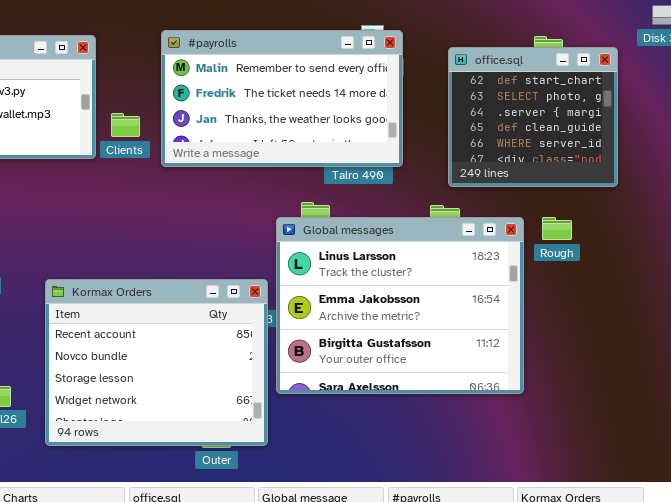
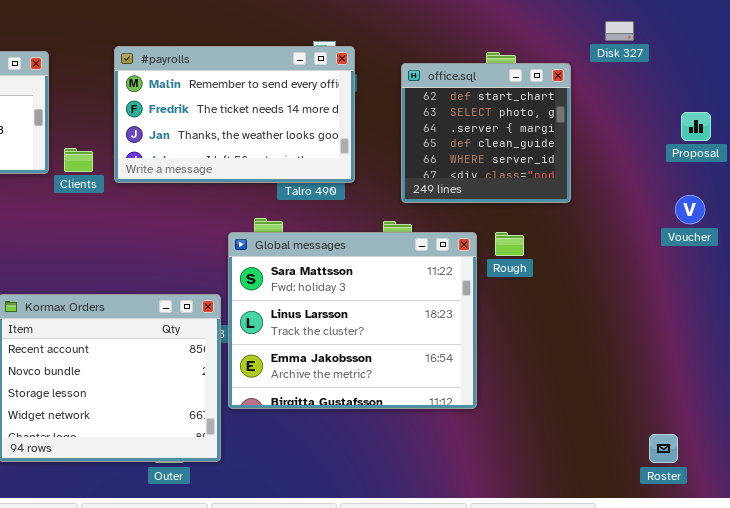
Clients: [111,113,140,137] -> [64,148,93,172], moved
Global messages: [276,217,524,394] -> [228,232,477,409], scrolled up 1 row

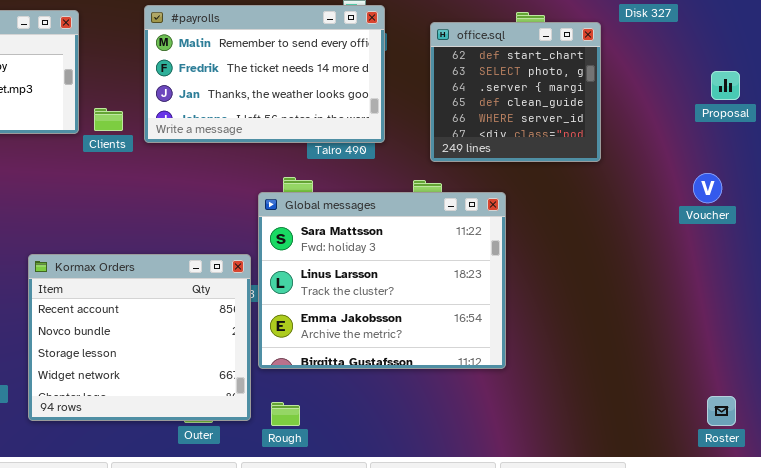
Voucher: [675,195,705,224] -> [693,173,722,203], moved
Rough: [495,232,524,256] -> [271,402,300,426], moved
Roster: [649,434,678,463] -> [707,396,736,426], moved

